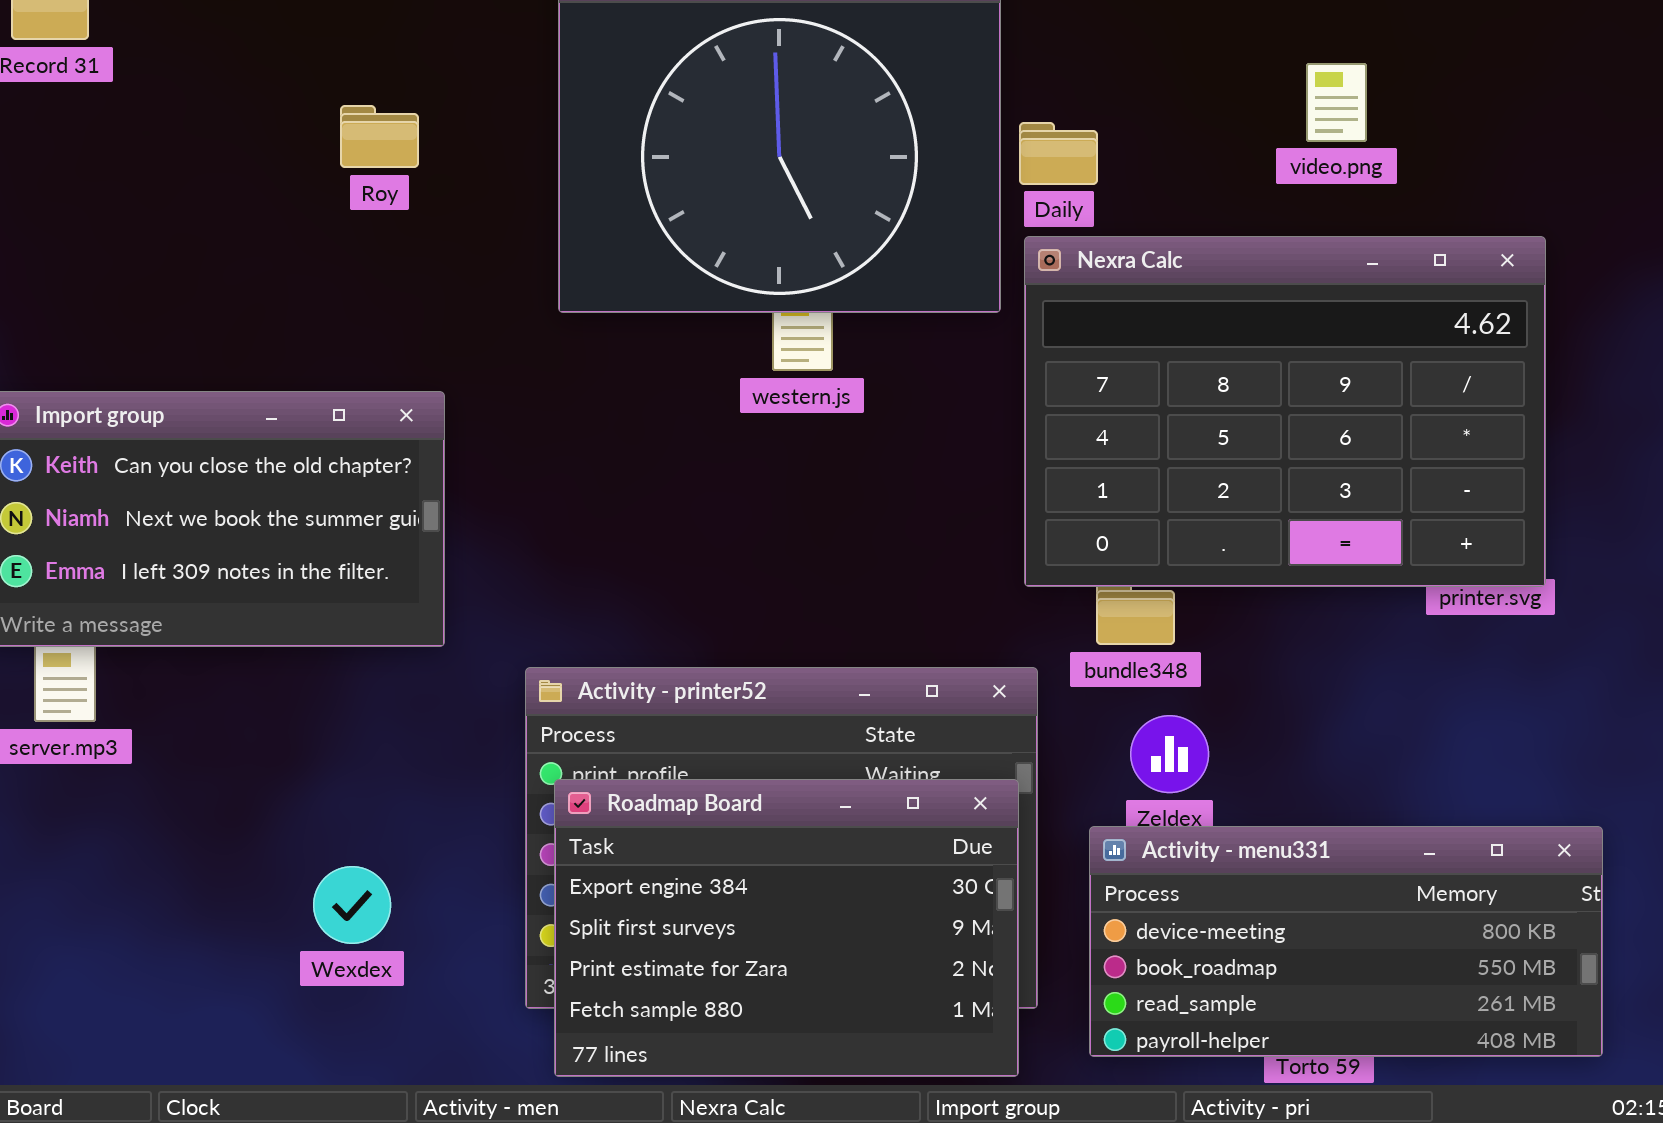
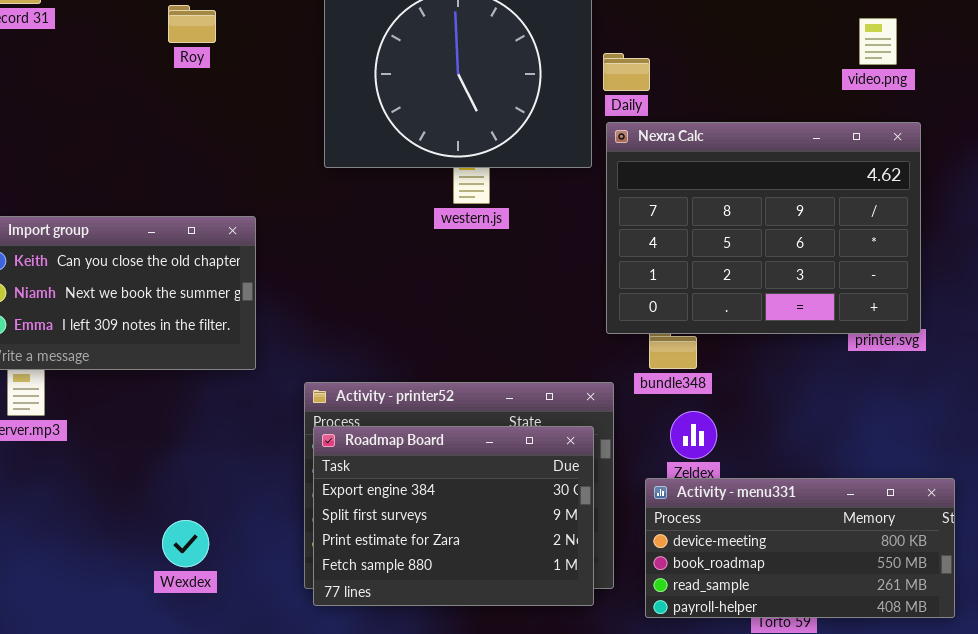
video.png: [1306,63,1367,142] -> [859,18,897,65], moved
Roy: [340,105,419,168] -> [168,5,216,43], moved
Roadmap Board: [554,779,1019,1077] -> [313,426,594,606], moved
Wexdex: [313,866,391,944] -> [162,520,209,567], moved

